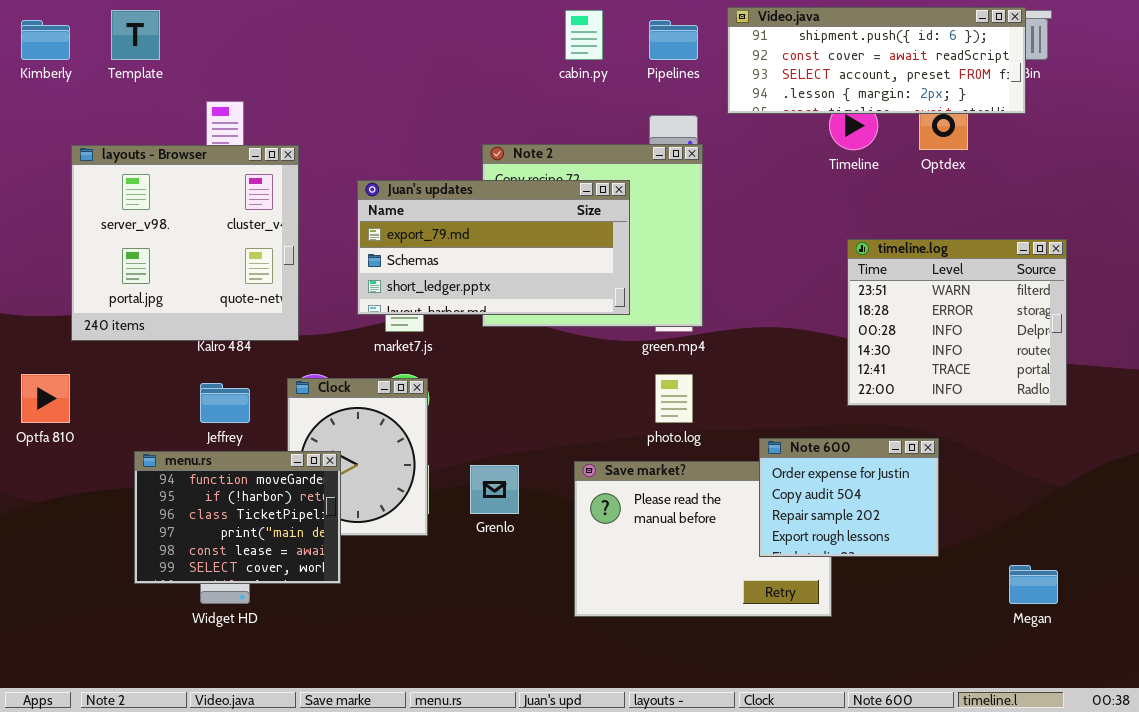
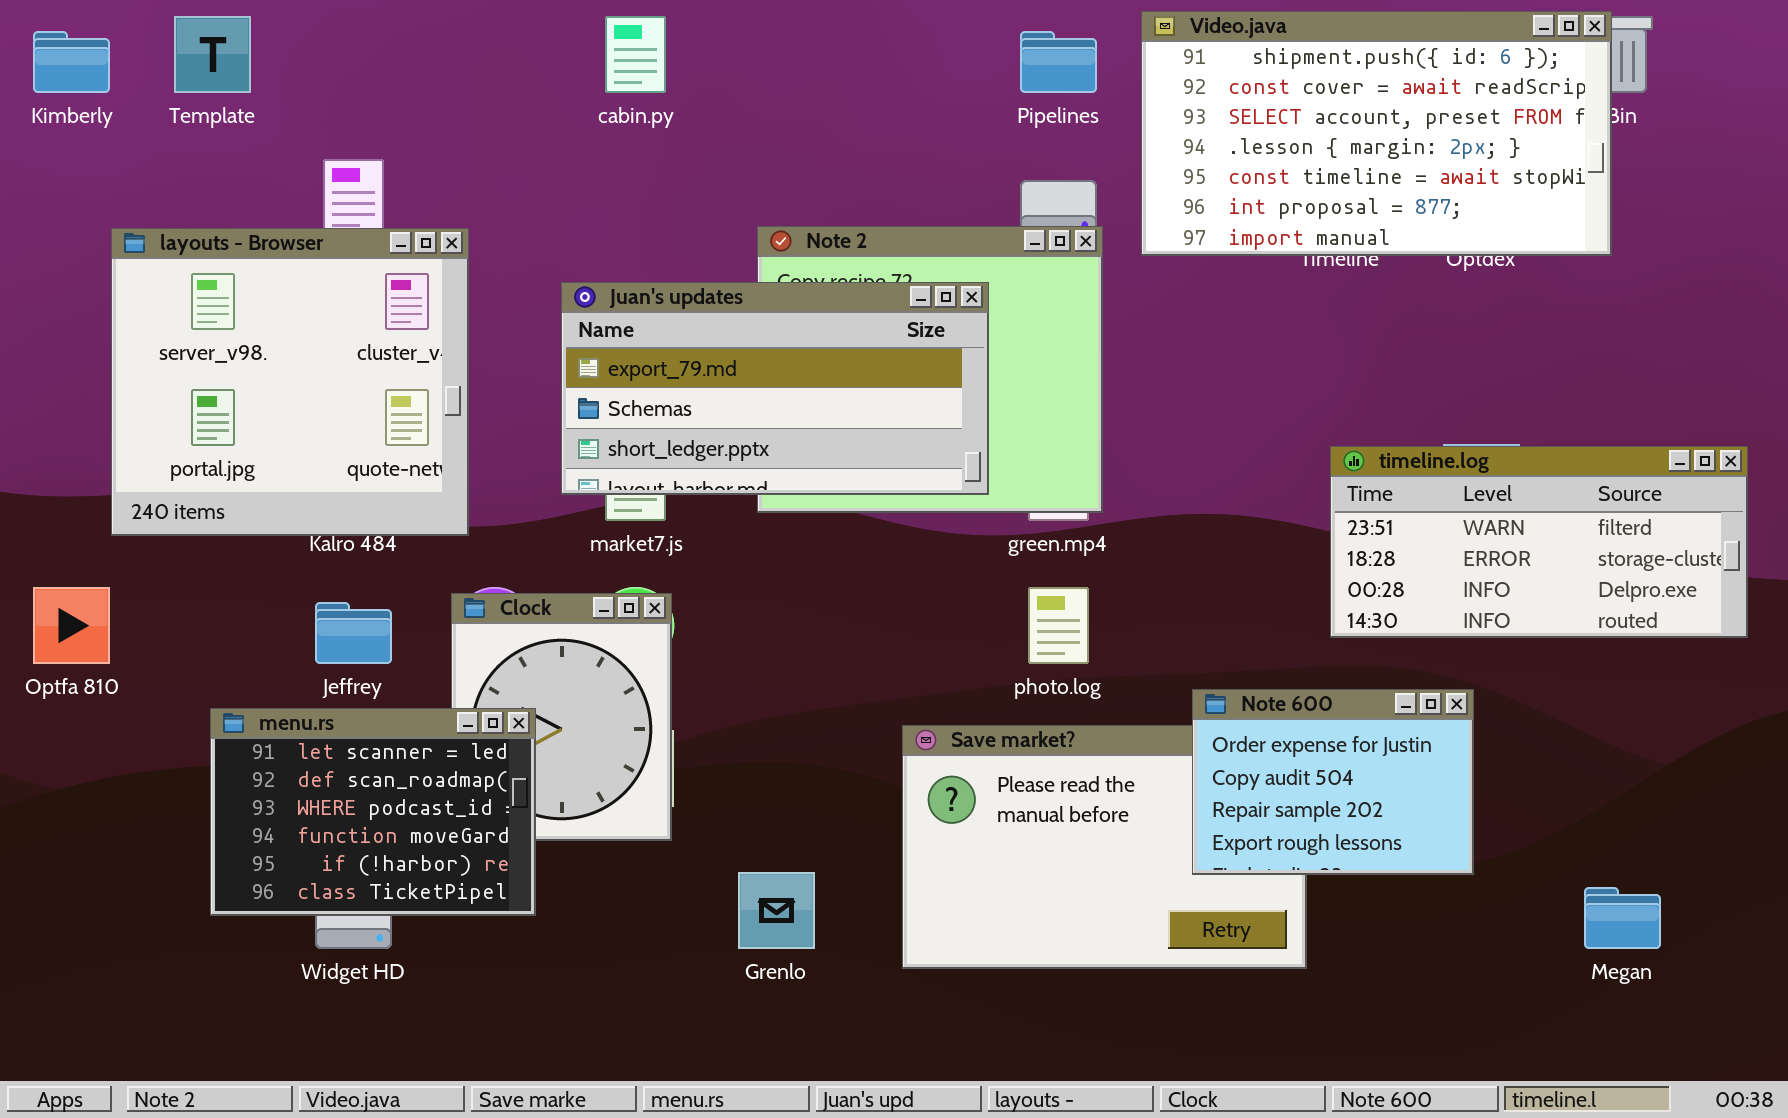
Video.java: [727,7,1026,114] -> [1141,11,1612,256], resized
cabin.py: [565,10,603,60] -> [605,16,666,93], moved
timeline.log: [847,239,1067,406] -> [1330,446,1748,638], resized
menu.rs: [134,451,341,584] -> [210,708,536,916], scrolled up 3 rows
Grenlo: [470,465,519,514] -> [738,872,815,949], moved

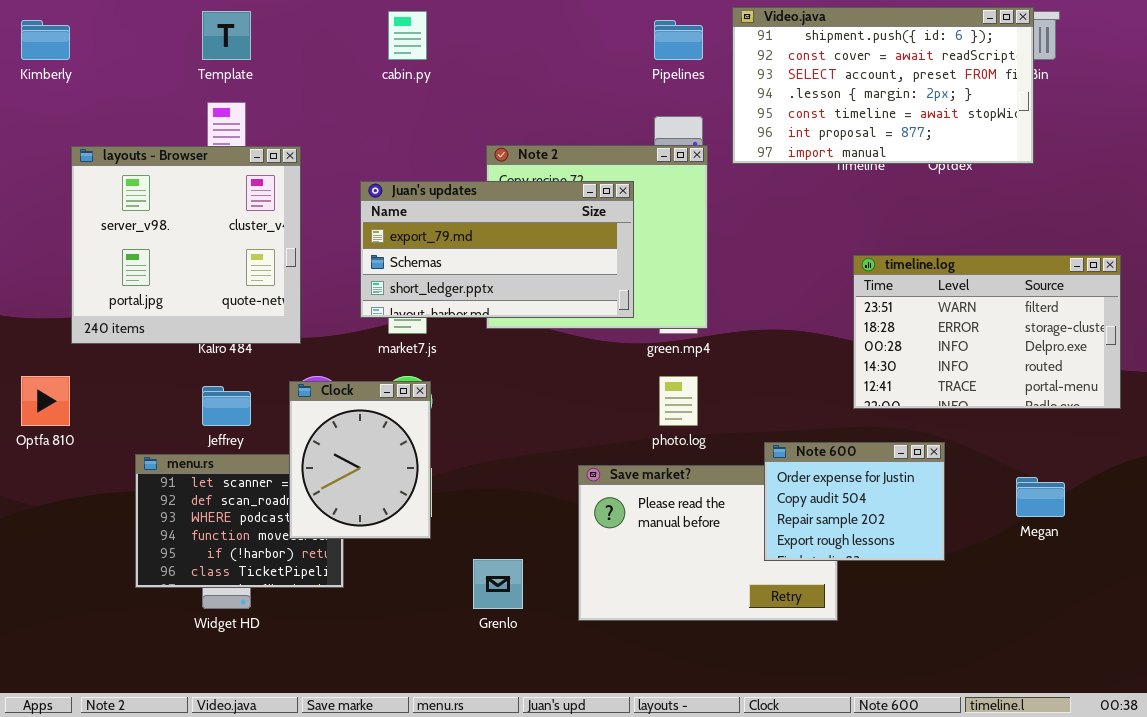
Template: [174,16,251,93] -> [202,11,251,60], moved
timeline.log: [1330,446,1748,638] -> [853,255,1121,409], resized
Clock: [451,593,672,841] -> [289,381,431,539], raised
Megan: [1584,887,1661,949] -> [1016,477,1065,517], moved

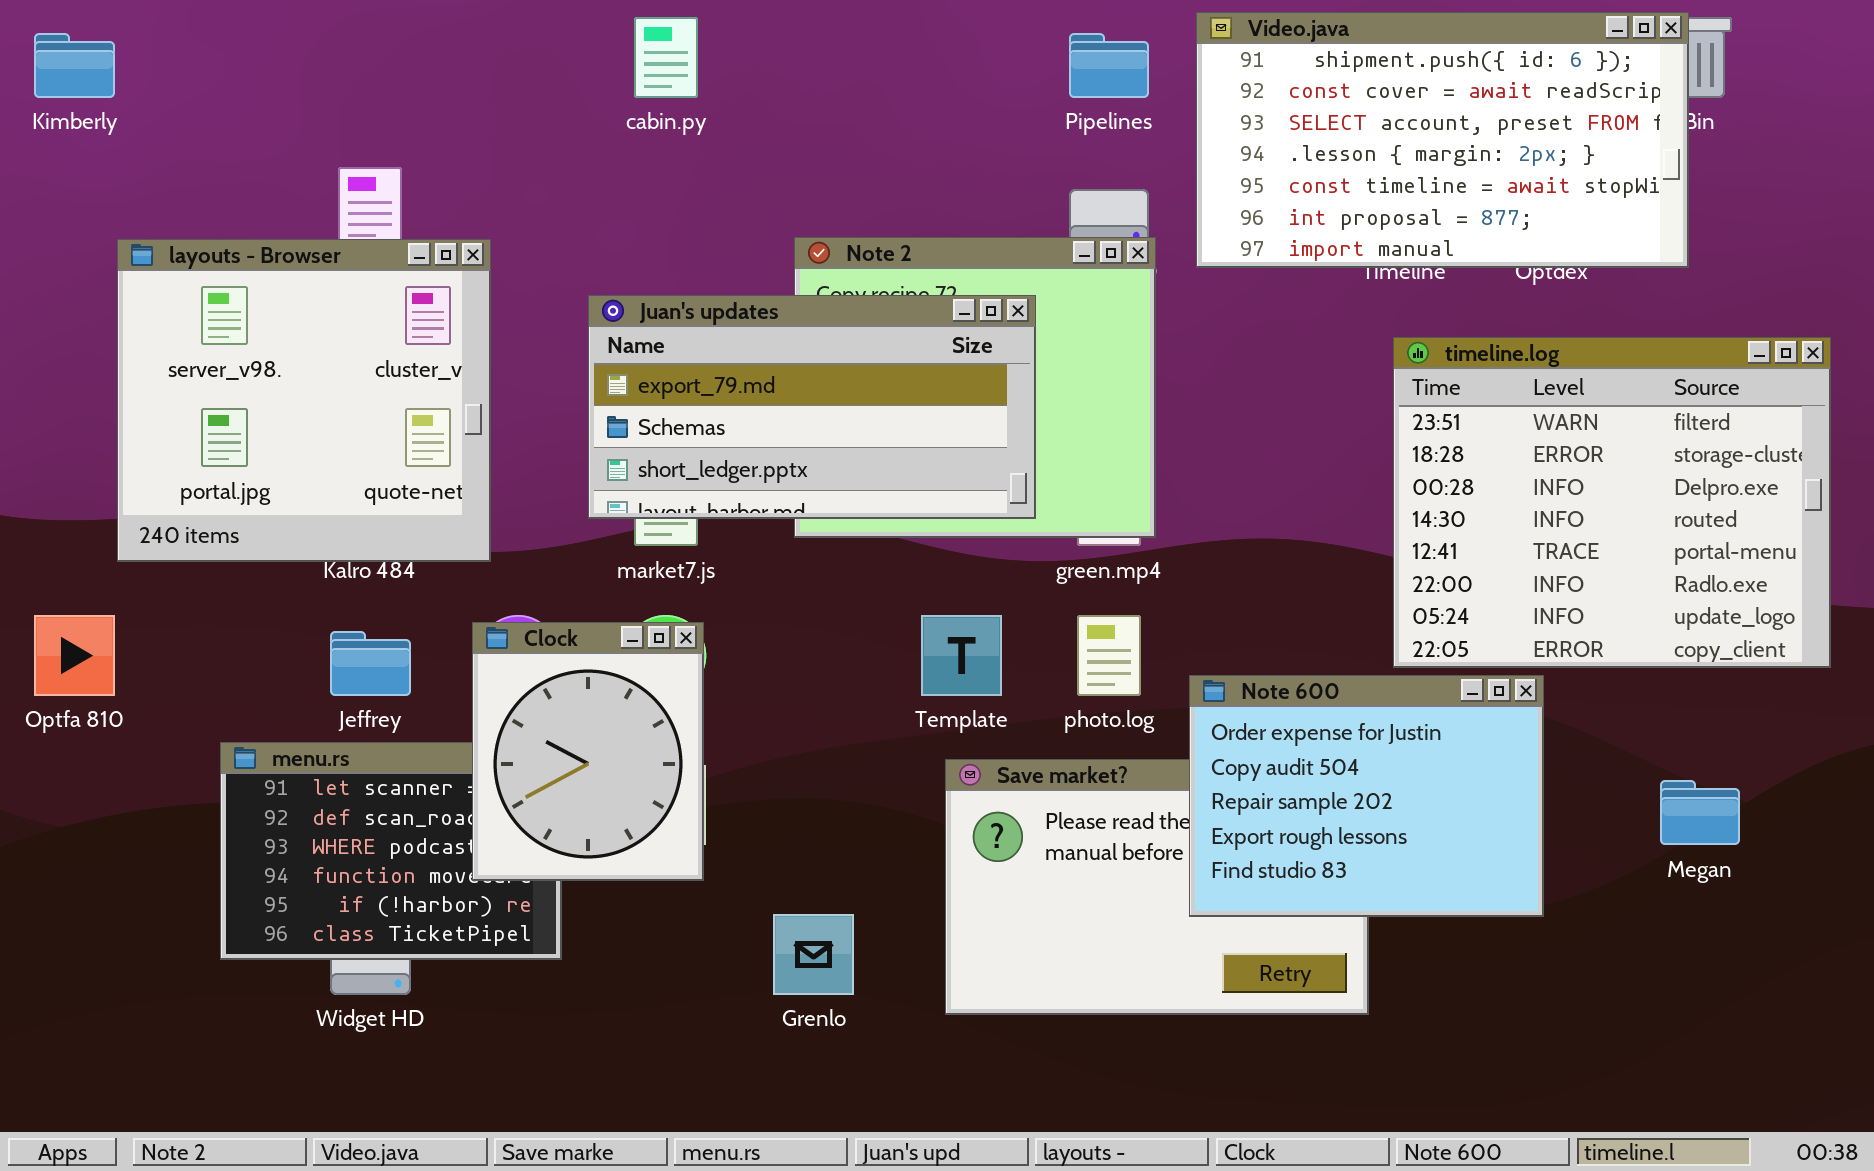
Template: [202,11,251,60] -> [921,615,1002,696], moved
timeline.log: [853,255,1121,409] -> [1393,337,1831,668], resized
Note 600: [764,442,945,561] -> [1189,675,1544,917], resized

